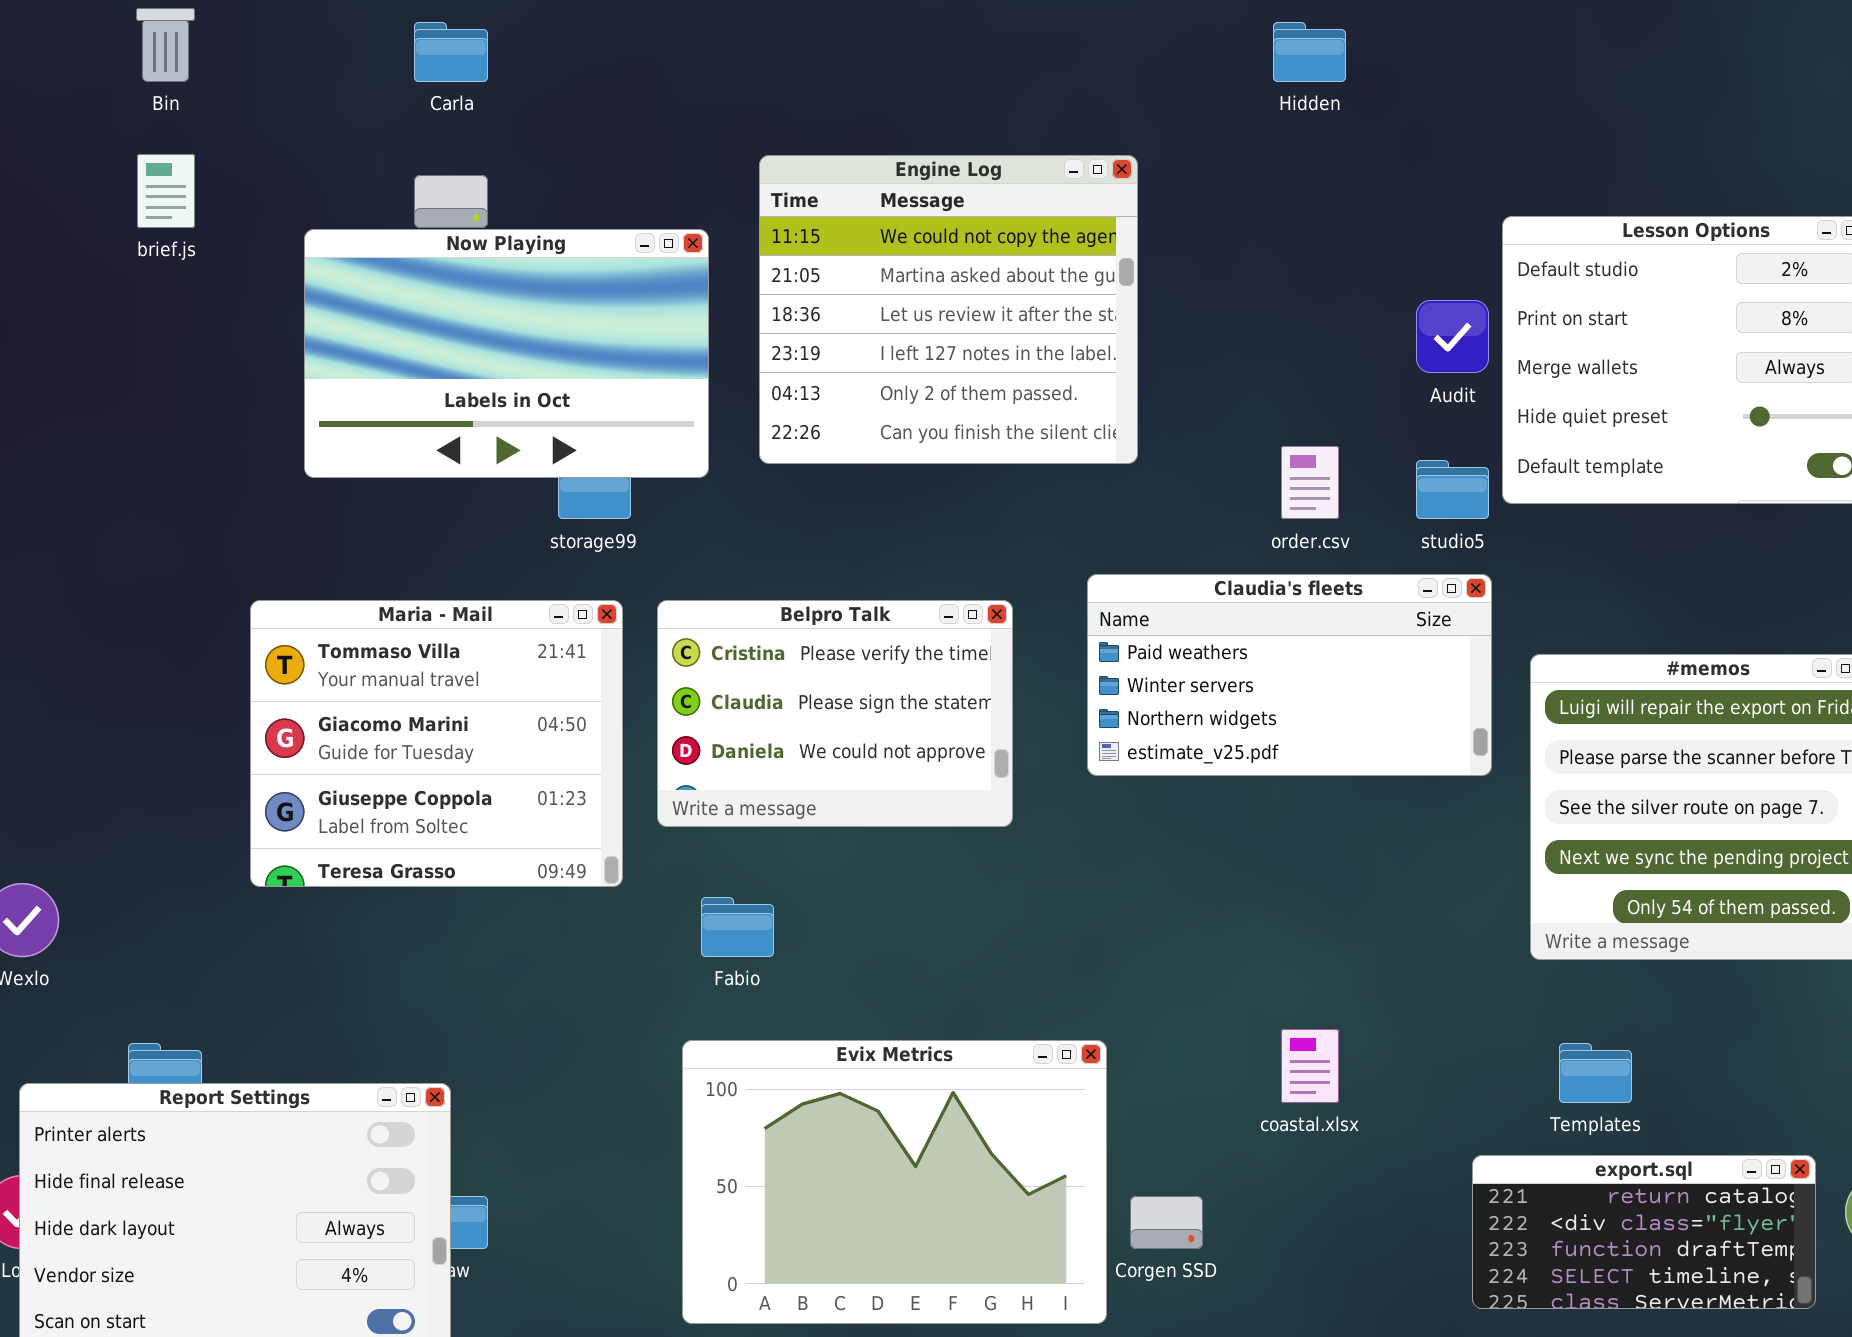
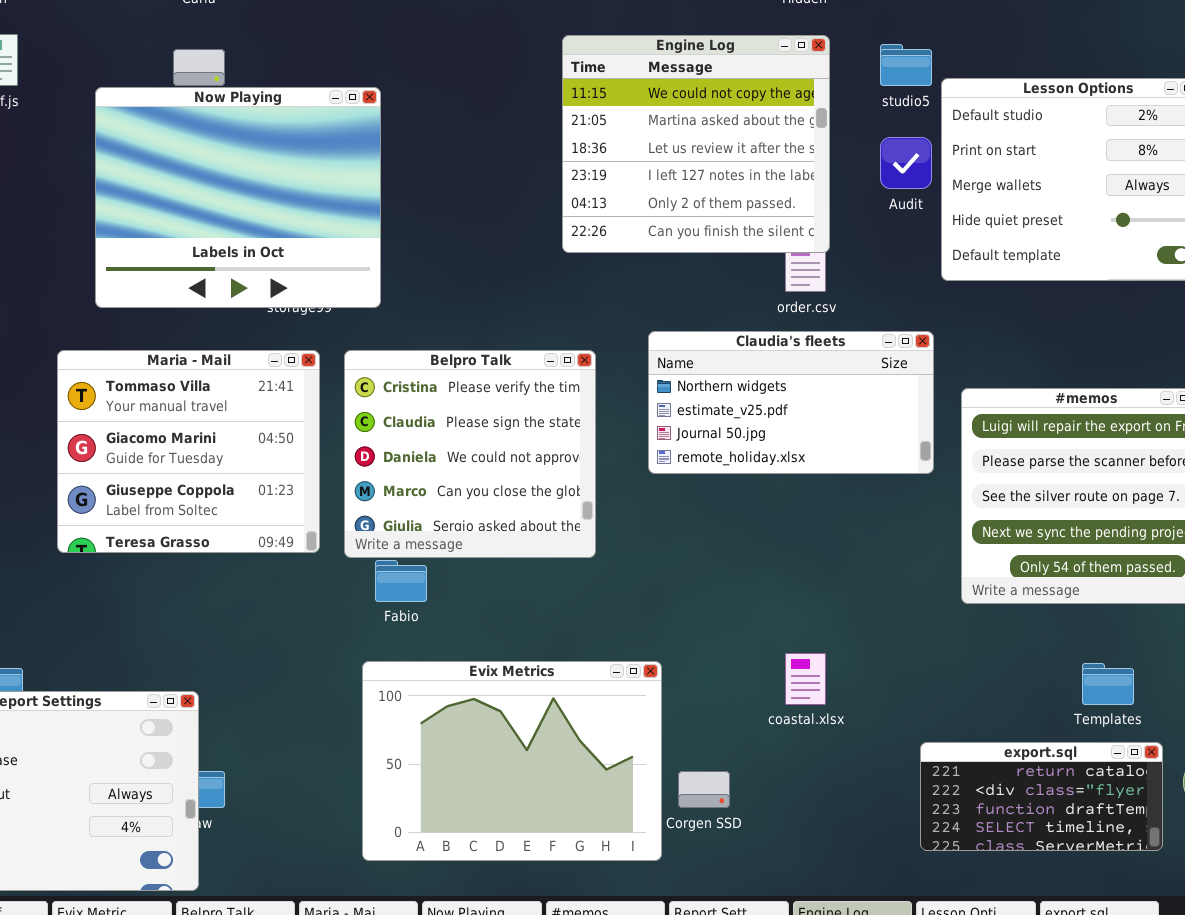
Engine Log: [759,155,1138,464] -> [562,35,830,253], moved
Now Playing: [304,229,709,478] -> [95,87,381,308], resized
studio5: [1416,460,1489,519] -> [880,44,932,86], moved
Claudia's fleets: [1087,574,1492,776] -> [648,331,934,474], scrolled down 2 rows
Belpro Talk: [657,600,1013,827] -> [344,350,596,558], resized
Templates: [1559,1043,1632,1103] -> [1082,663,1134,705], moved

